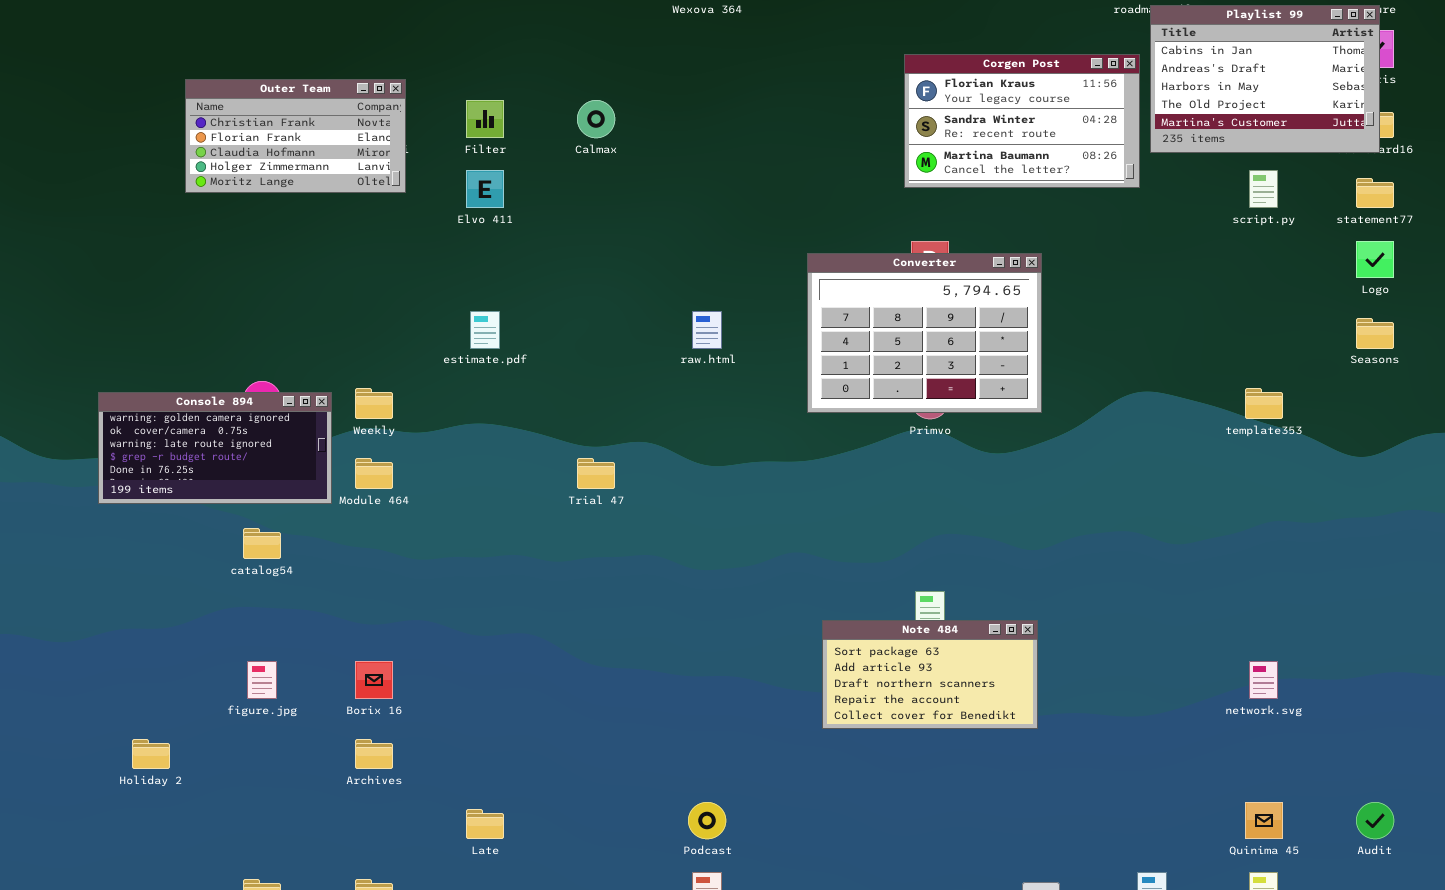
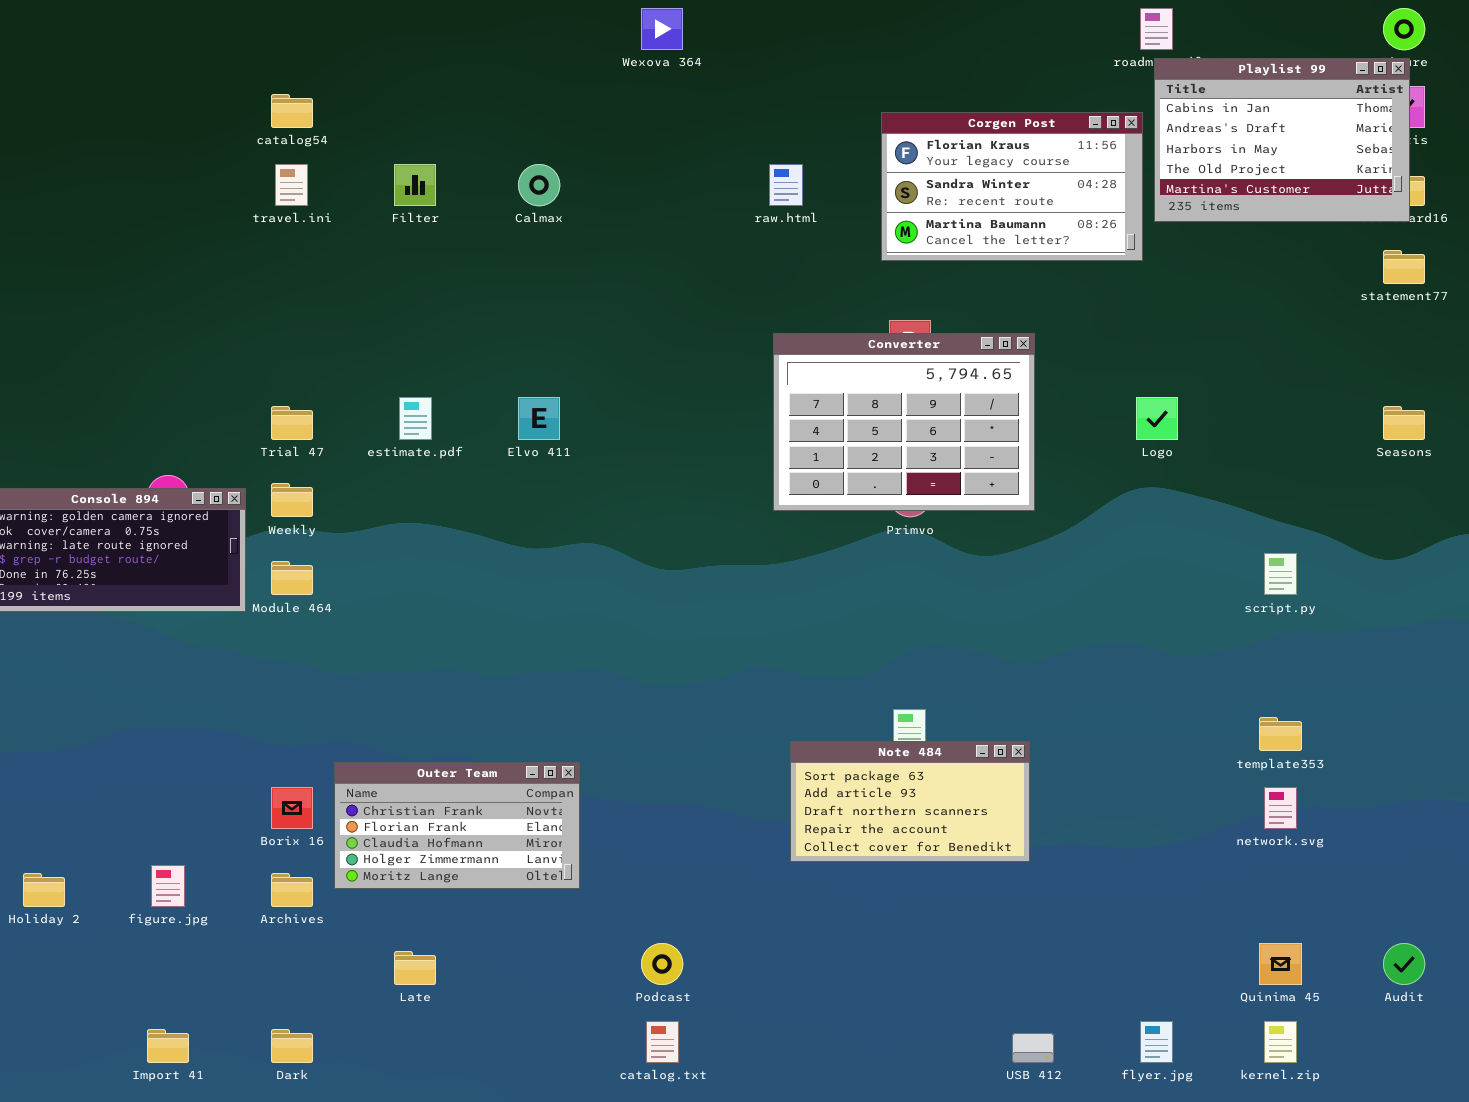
Outer Team: [185,79,406,193] -> [334,762,580,889], moved
Elvo 411: [466,170,504,208] -> [518,397,560,440], moved
script.py: [1249,170,1278,208] -> [1264,553,1297,595], moved
Logo: [1356,241,1394,278] -> [1136,397,1178,440], moved
raw.html: [692,311,722,349] -> [769,164,803,206], moved
template353: [1245,388,1283,419] -> [1259,717,1302,751], moved
Trial 47: [577,458,615,489] -> [271,406,313,440], moved
catalog54: [243,528,281,559] -> [271,94,313,128], moved
figure.jpg: [247,661,277,699] -> [151,865,185,907], moved

